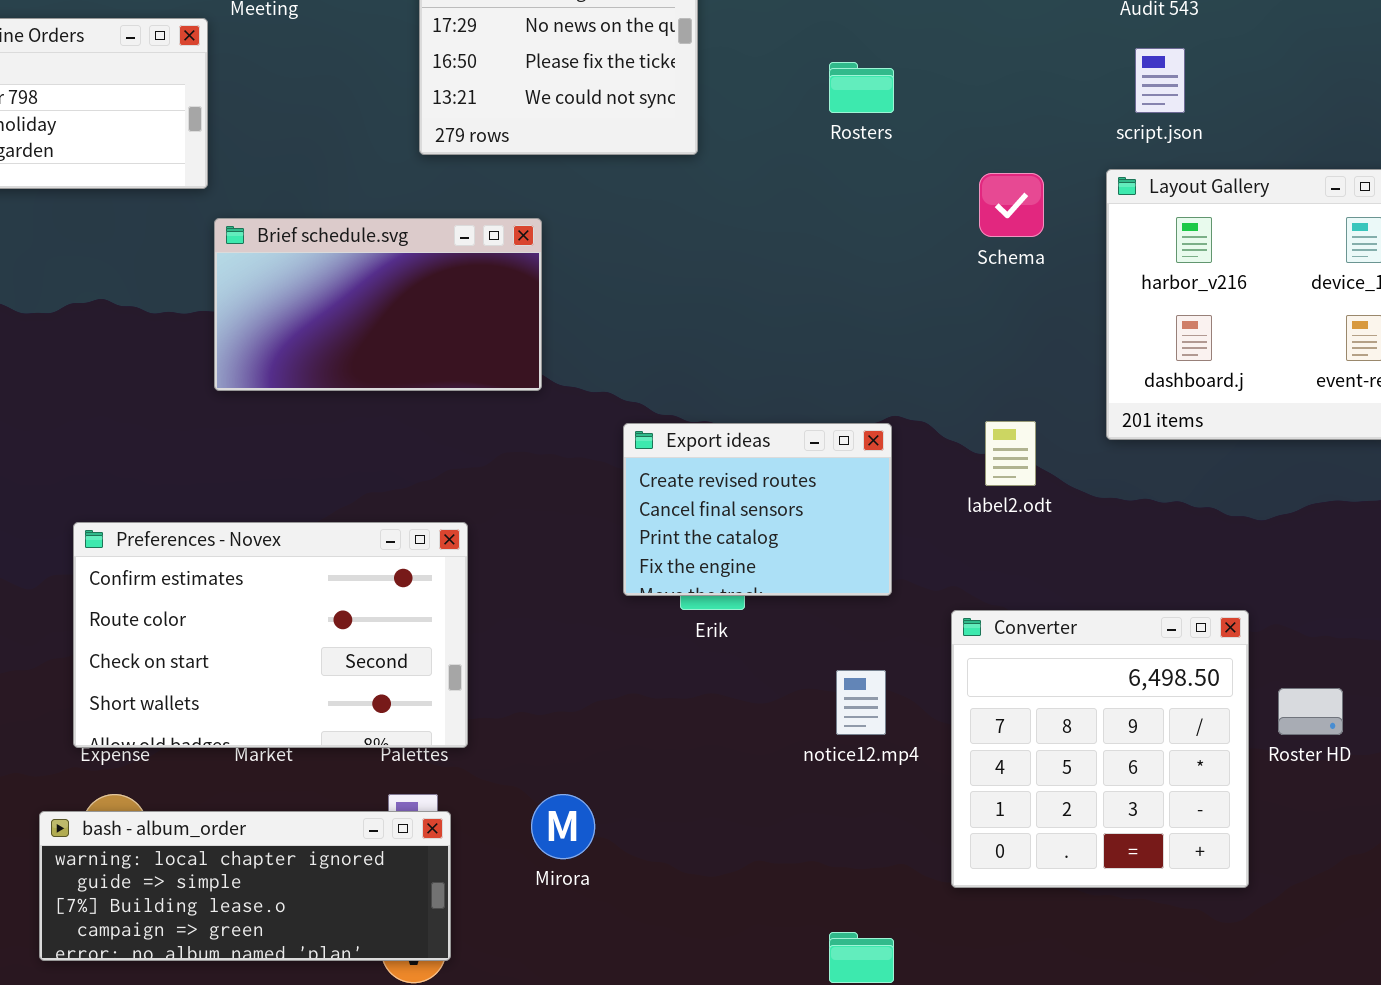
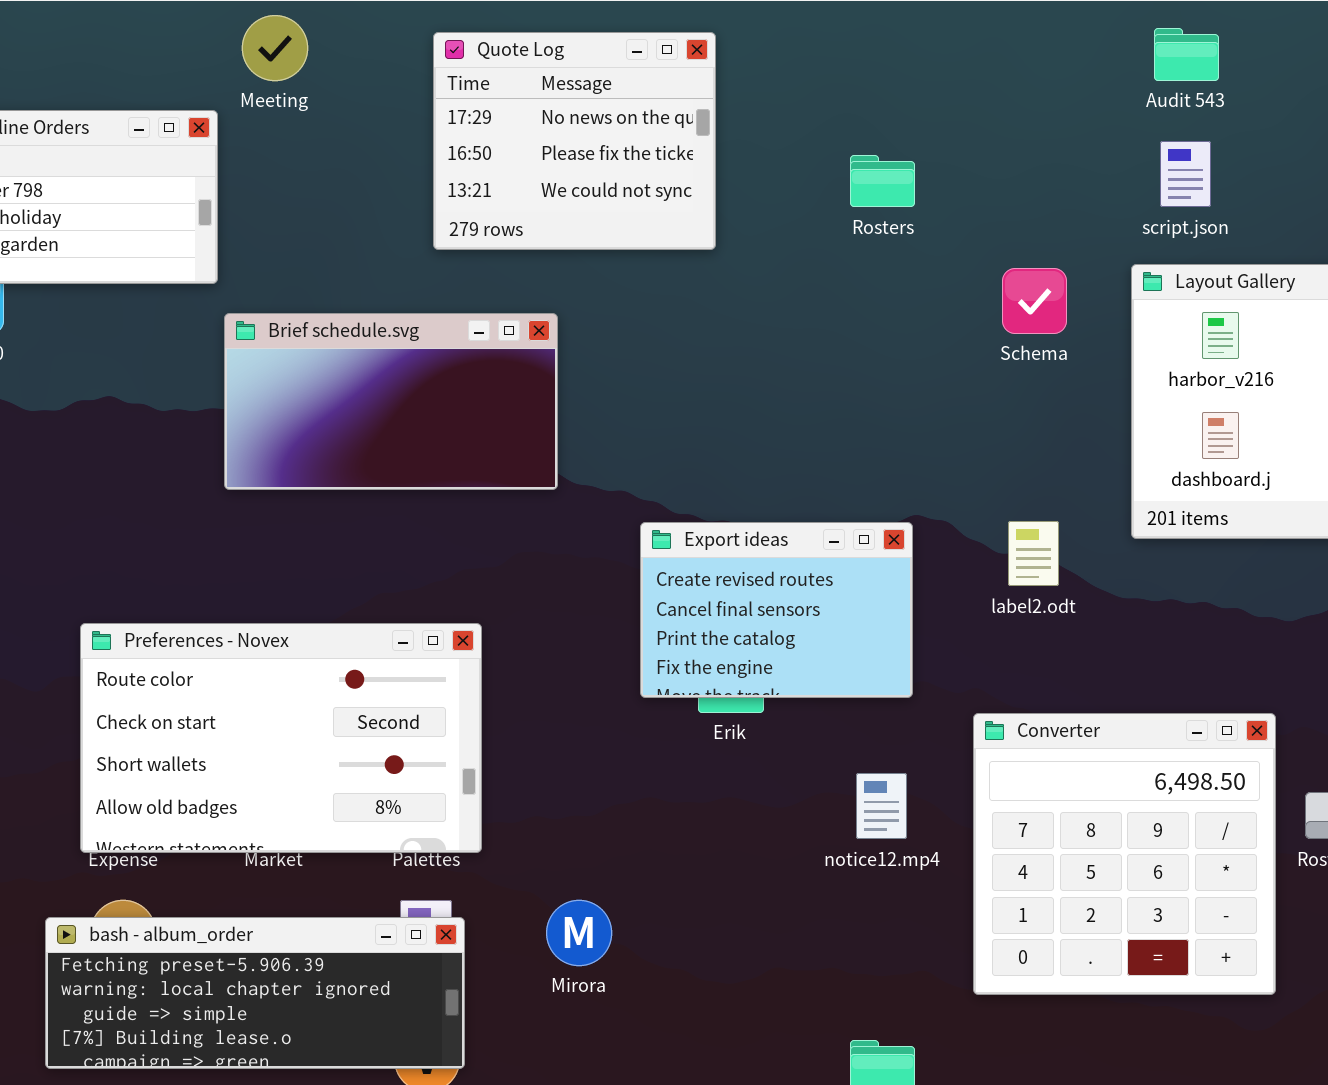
Preferences - Novex: [73,522,468,748] -> [80,623,482,853], scrolled down 1 row
bash - album_order: [39,811,451,961] -> [45,917,465,1069], scrolled up 1 row

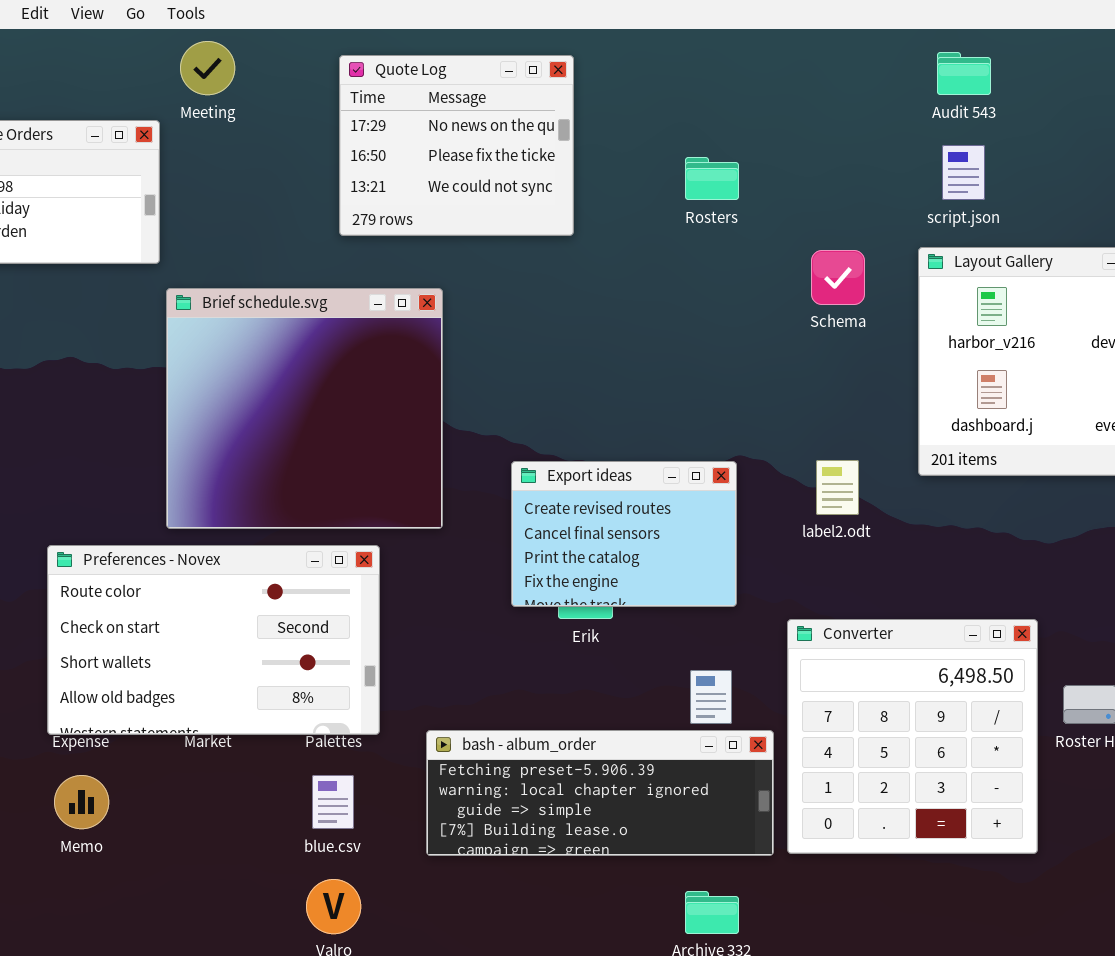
Brief schedule.svg: [224,313,558,490] -> [166,288,443,529], resized
bash - album_order: [45,917,465,1069] -> [426,730,774,856], moved

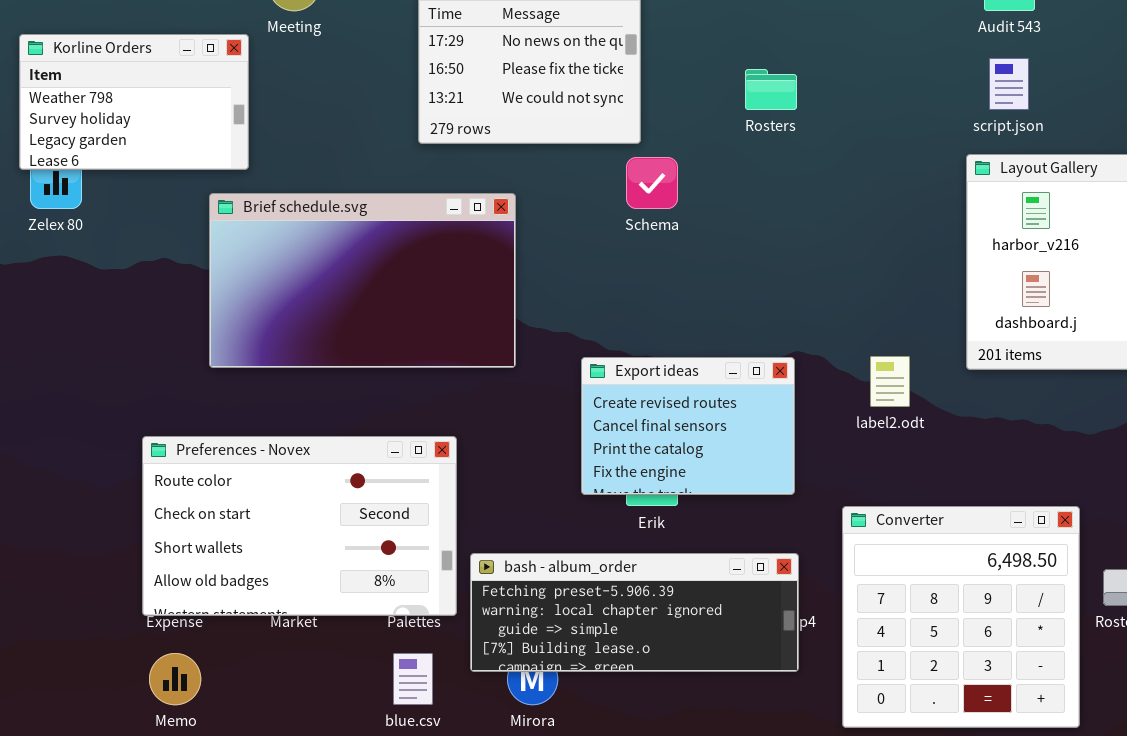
Schema: [811,250,865,305] -> [626,157,678,209], moved
Brief schedule.svg: [166,288,443,529] -> [209,193,516,368], resized
bash - album_order: [426,730,774,856] -> [470,553,799,672], moved

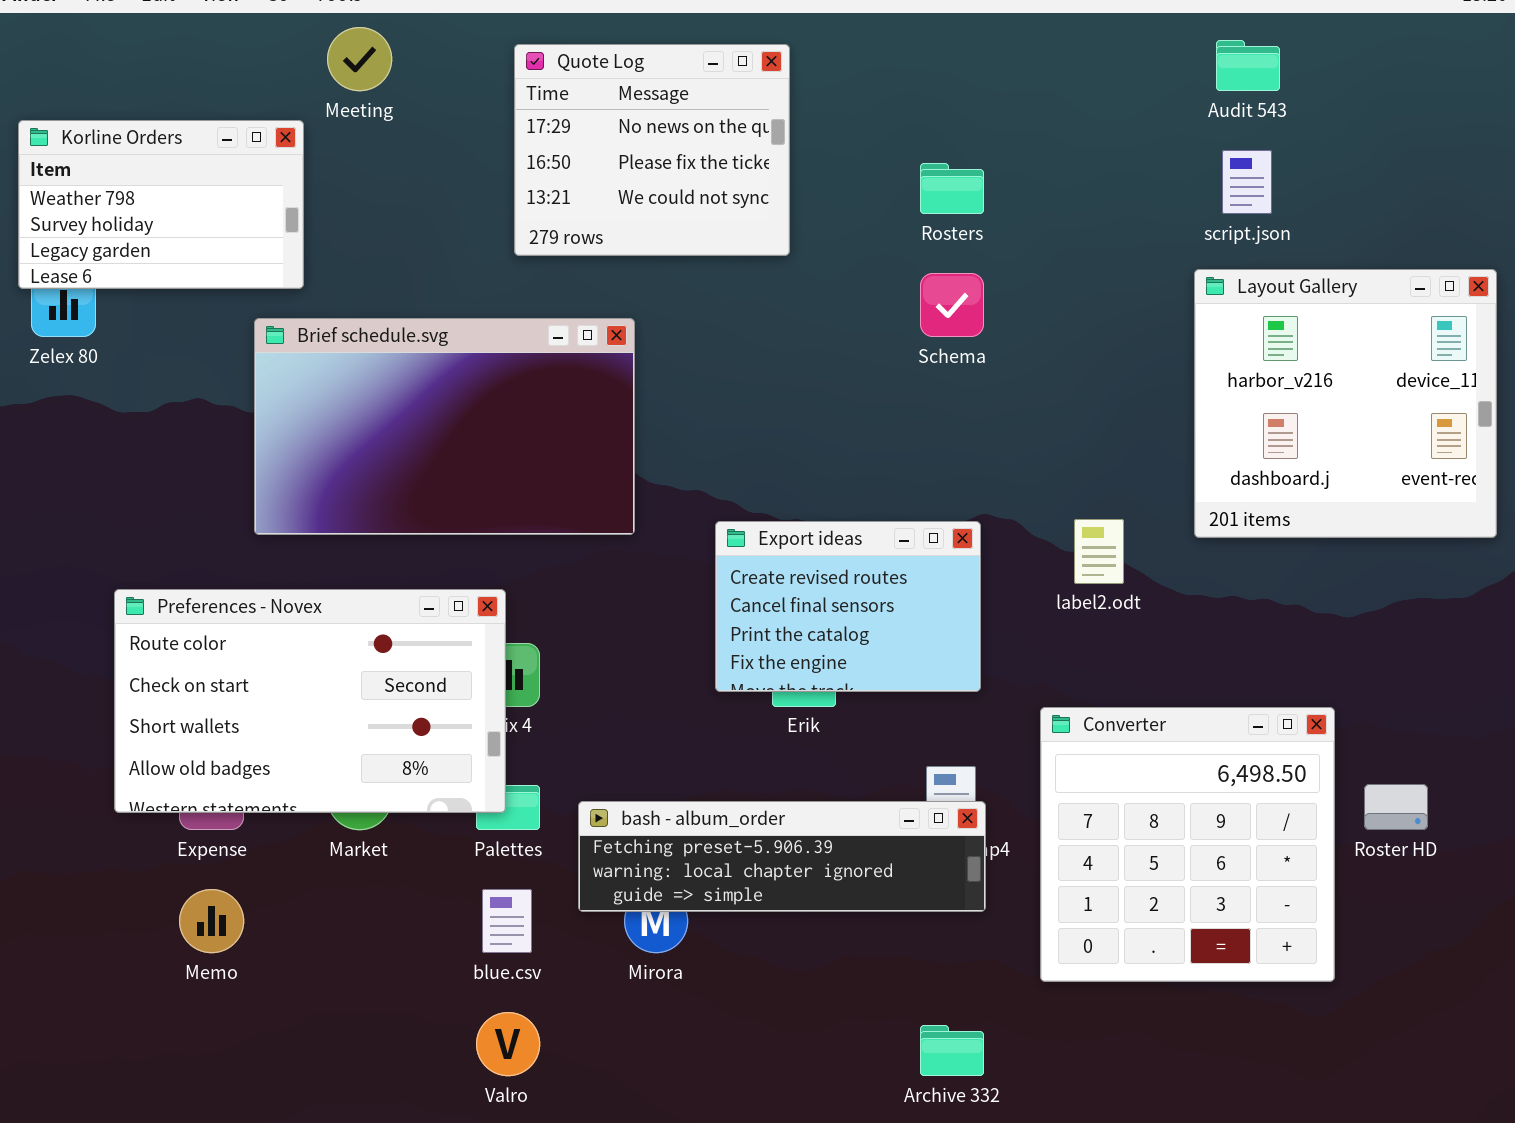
Schema: [626,157,678,209] -> [920,273,984,337], moved
Preferences - Novex: [142,436,457,616] -> [114,589,506,813], moved
bash - album_order: [470,553,799,672] -> [578,801,986,912], resized

